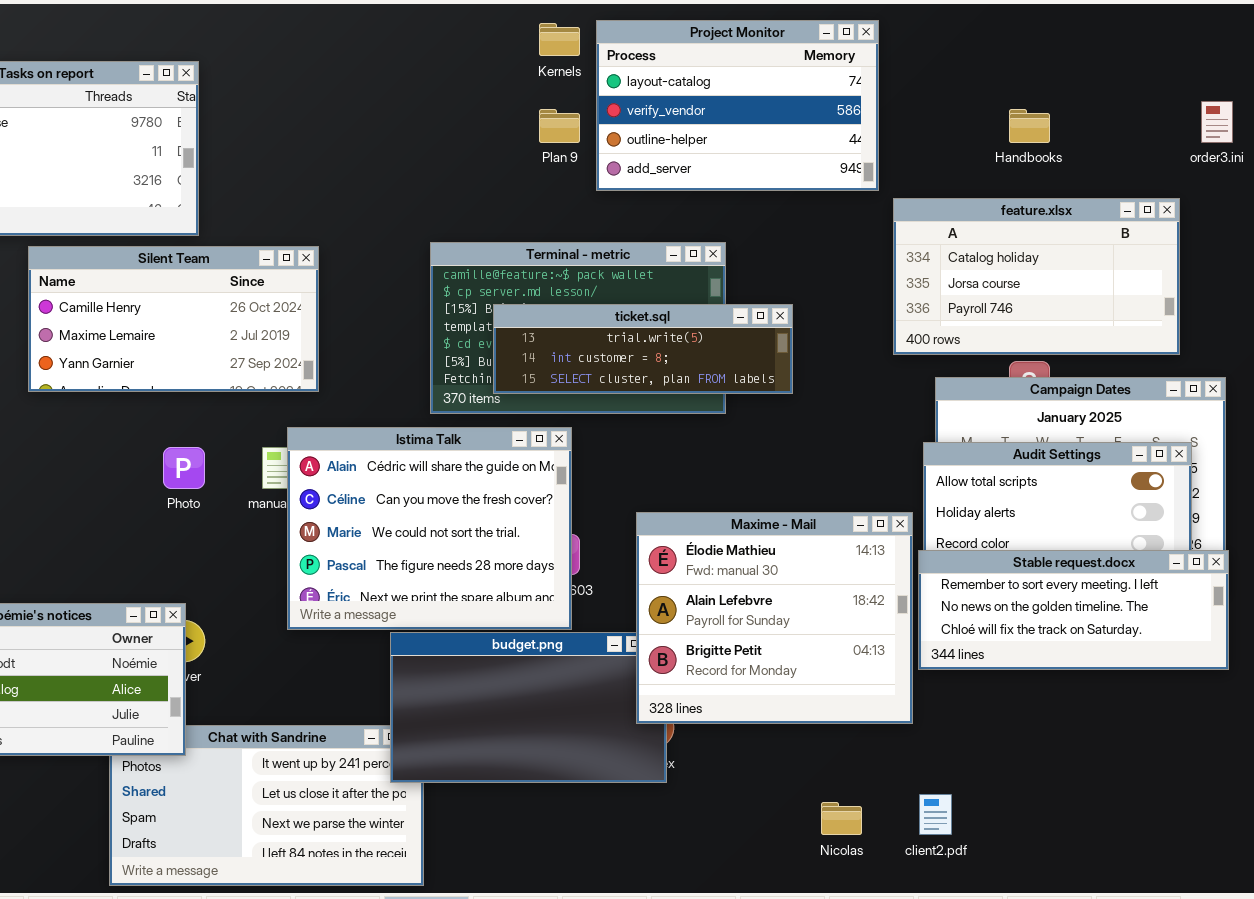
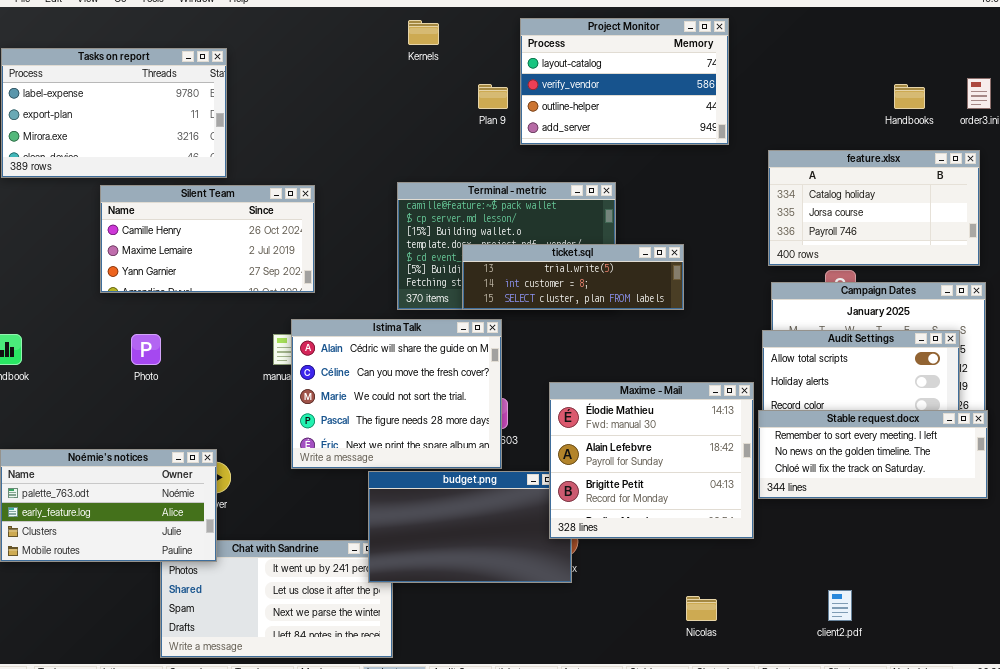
Kernels: [539,23,580,56] -> [408,20,439,45], moved
Handbooks: [1009,109,1050,143] -> [894,84,925,109], moved
feature.xlsx: [893,198,1180,355] -> [768,150,980,266], moved
ticket.sql: [493,304,793,394] -> [462,244,684,310], moved
Photo: [163,447,205,489] -> [131,334,161,365], moved
client2.pdf: [919,794,952,835] -> [828,590,852,621], moved

